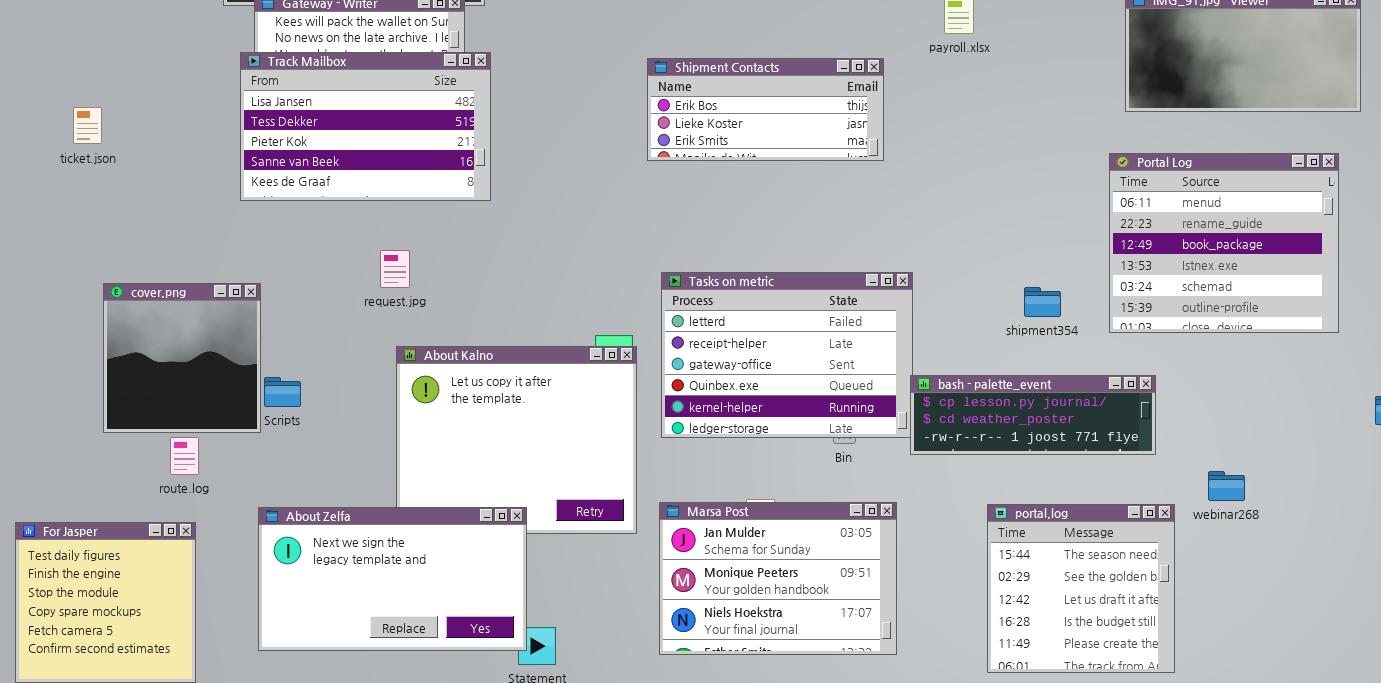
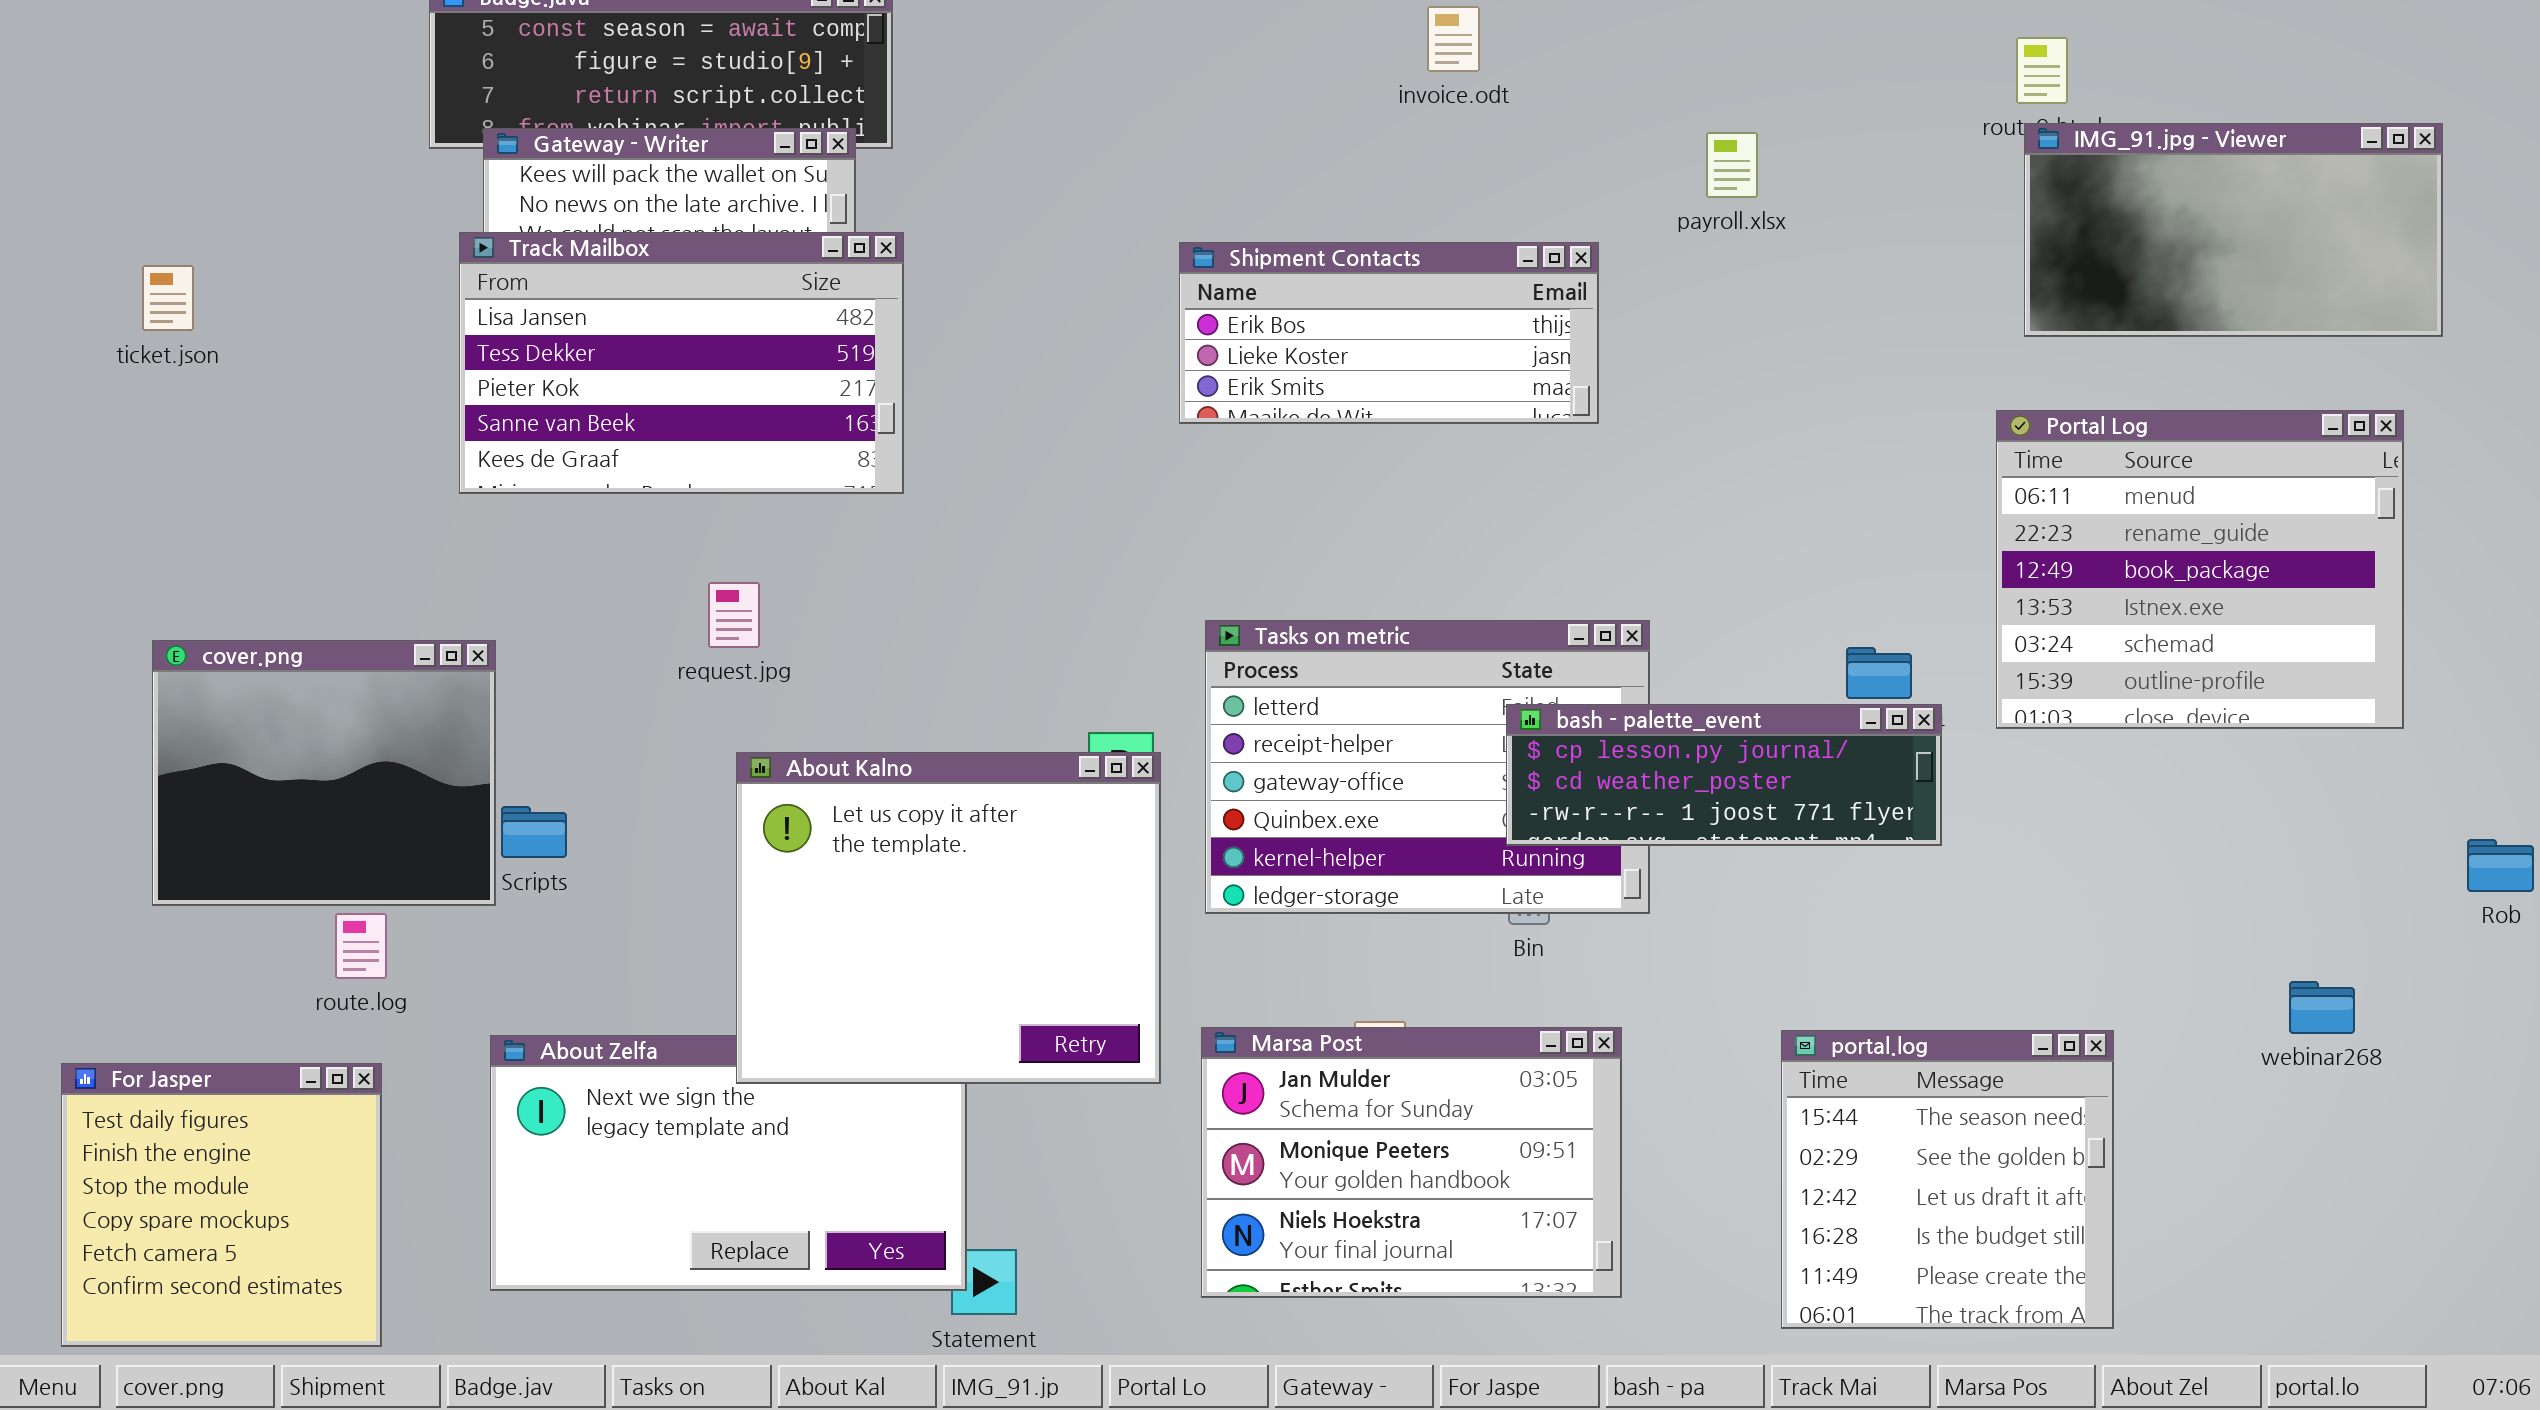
ticket.json: [73,107,102,144] -> [142,265,194,331], moved
cover.png: [103,283,261,433] -> [152,640,496,906], resized
About Kalno: [396,346,637,534] -> [736,752,1161,1084], raised
bash - palette_event: [910,375,1156,455] -> [1506,704,1942,846], moved
webinar268: [1208,471,1245,501] -> [2289,981,2355,1034], moved

